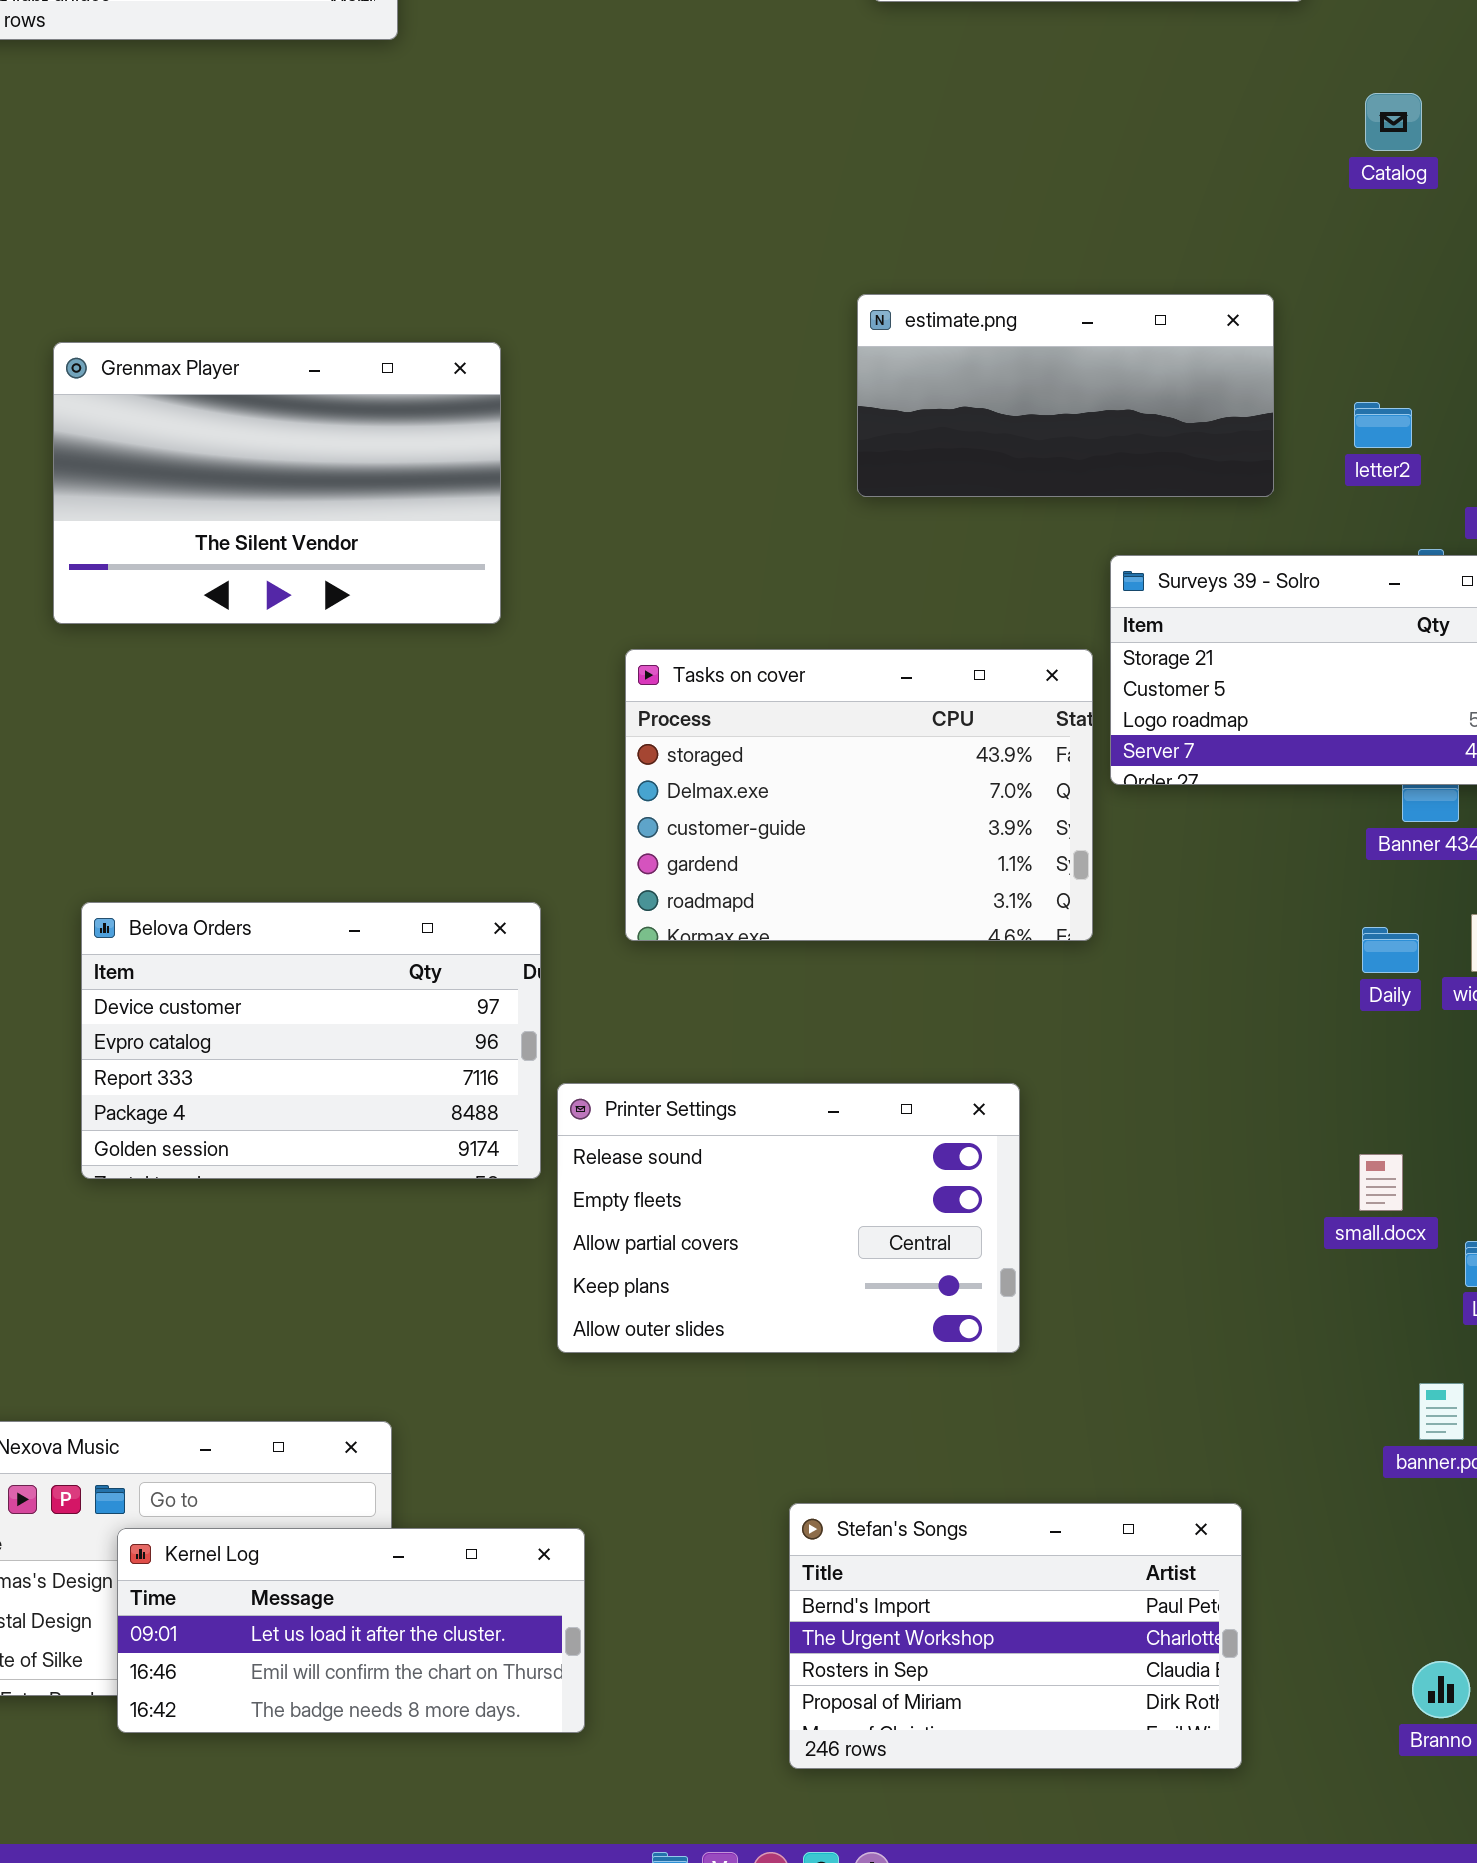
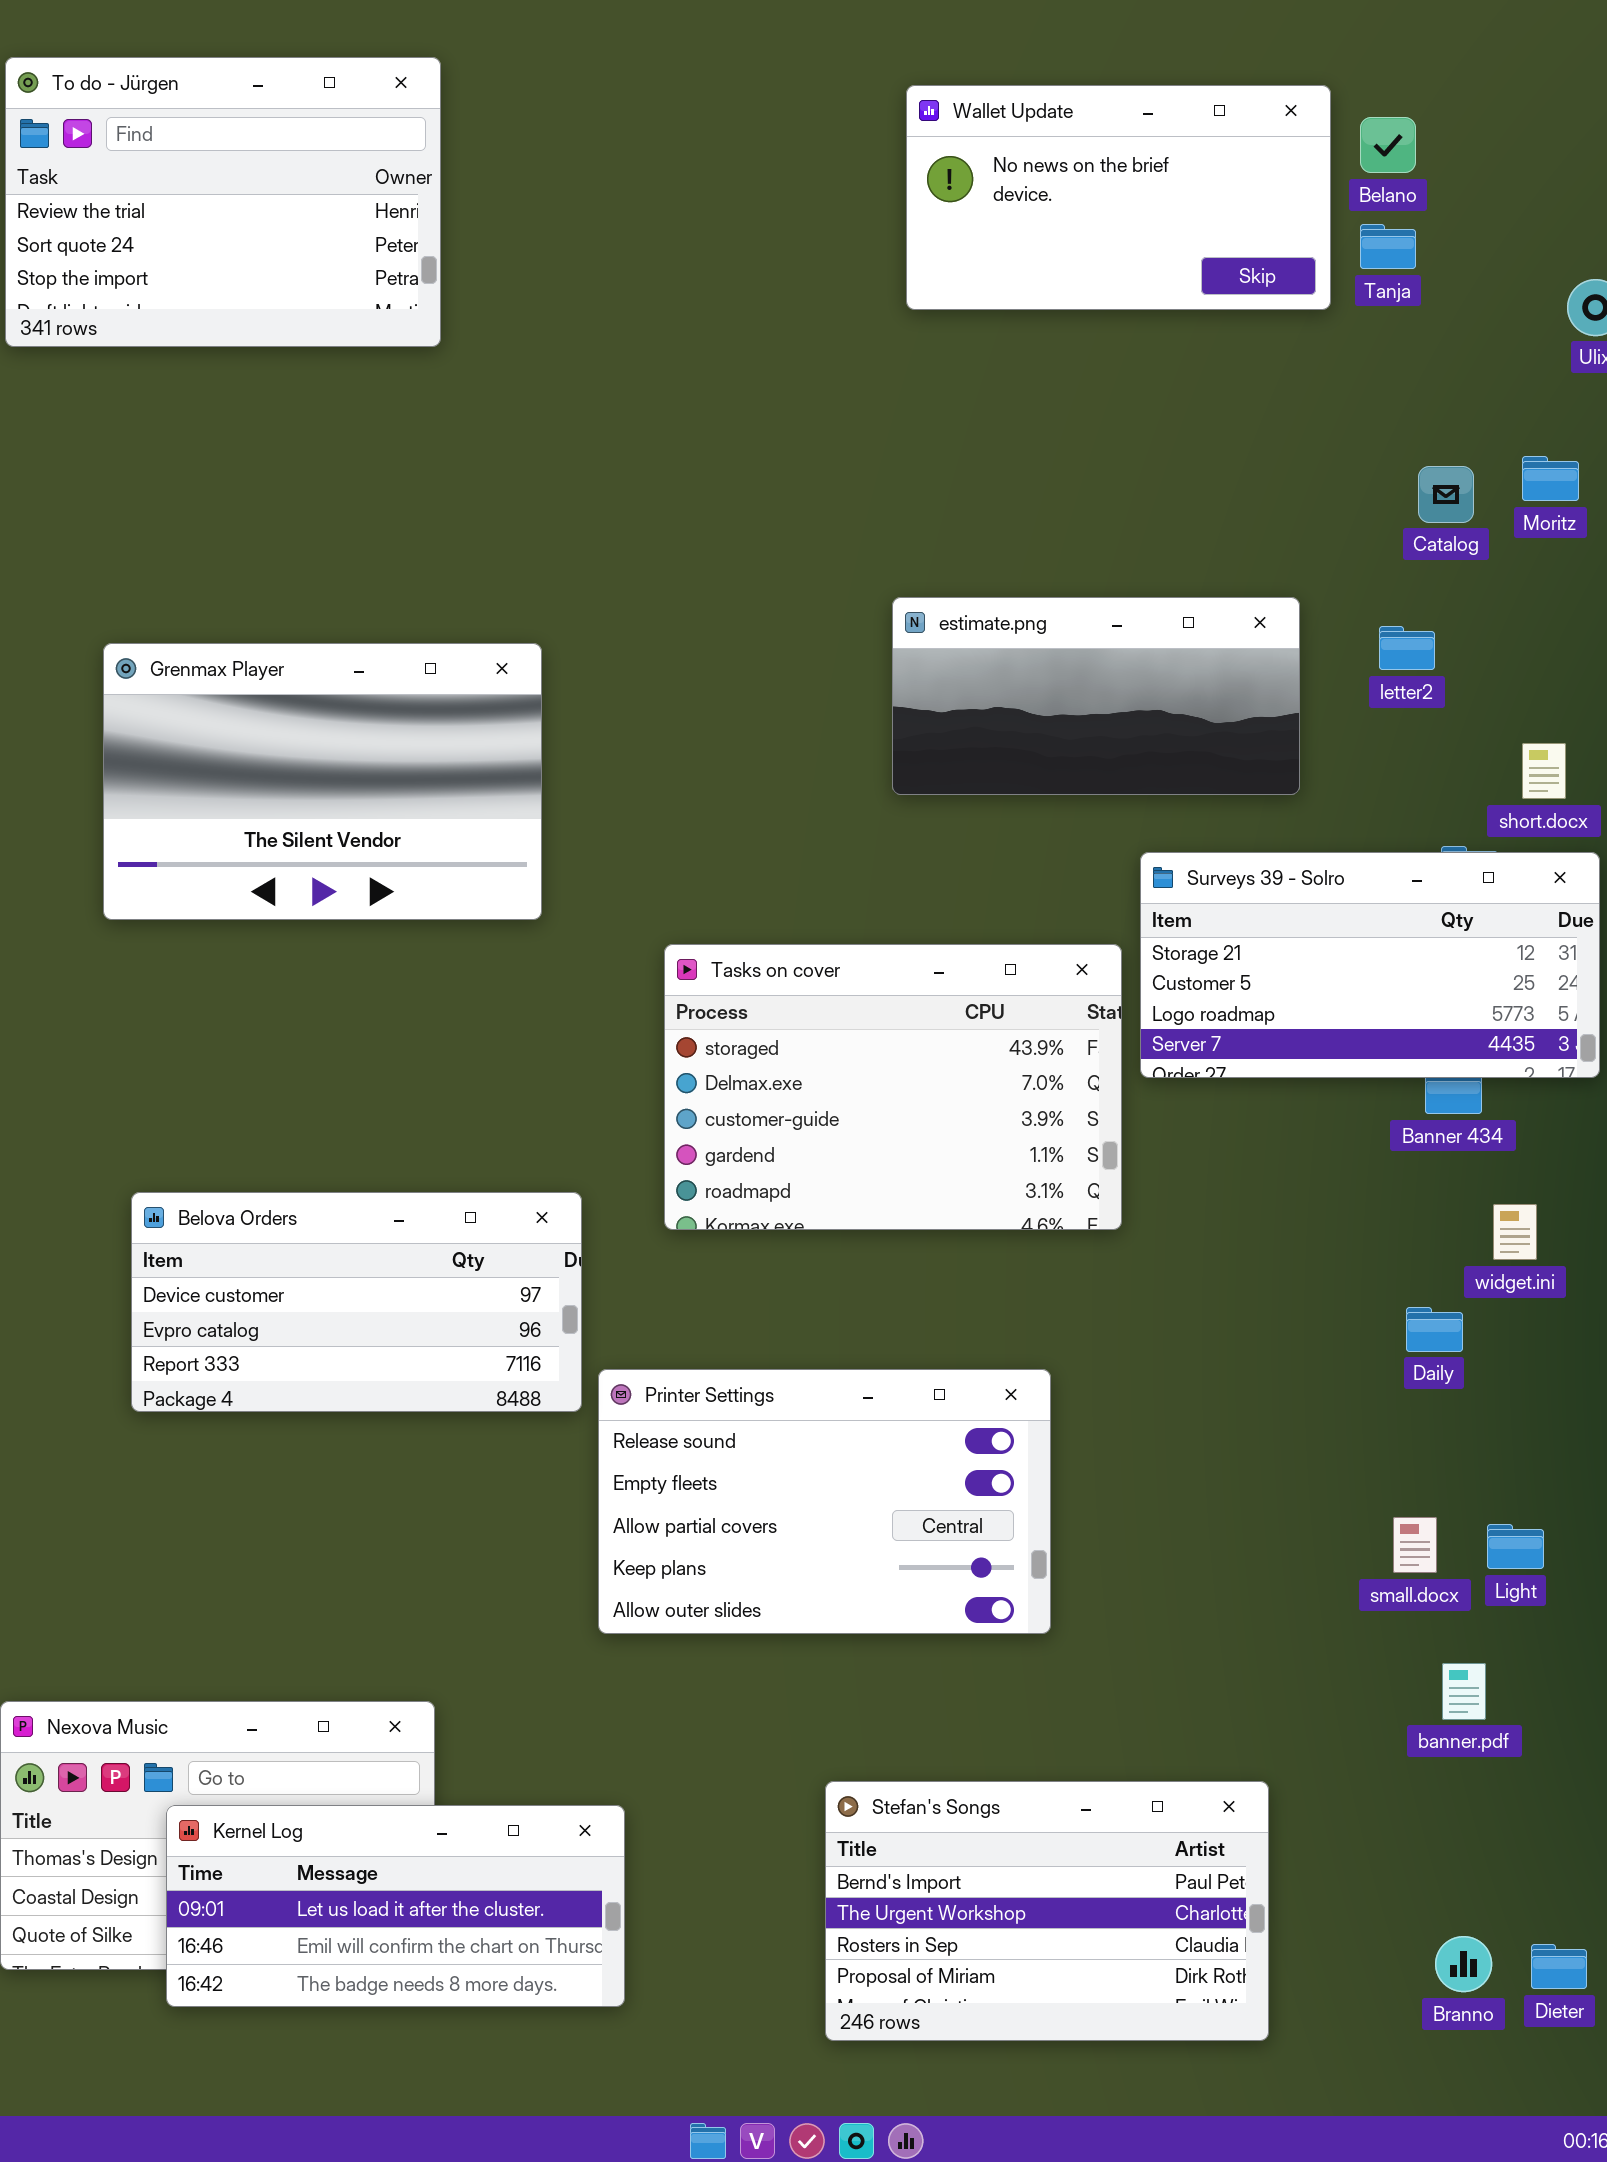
Catalog: [1365,93,1422,151] -> [1418,466,1474,523], moved
letter2: [1354,402,1412,448] -> [1379,626,1435,670], moved
Belova Orders: [81,902,541,1179] -> [131,1192,582,1412], resized
Daily: [1362,927,1419,973] -> [1406,1307,1463,1352], moved
small.docx: [1359,1154,1403,1211] -> [1393,1517,1437,1573], moved

